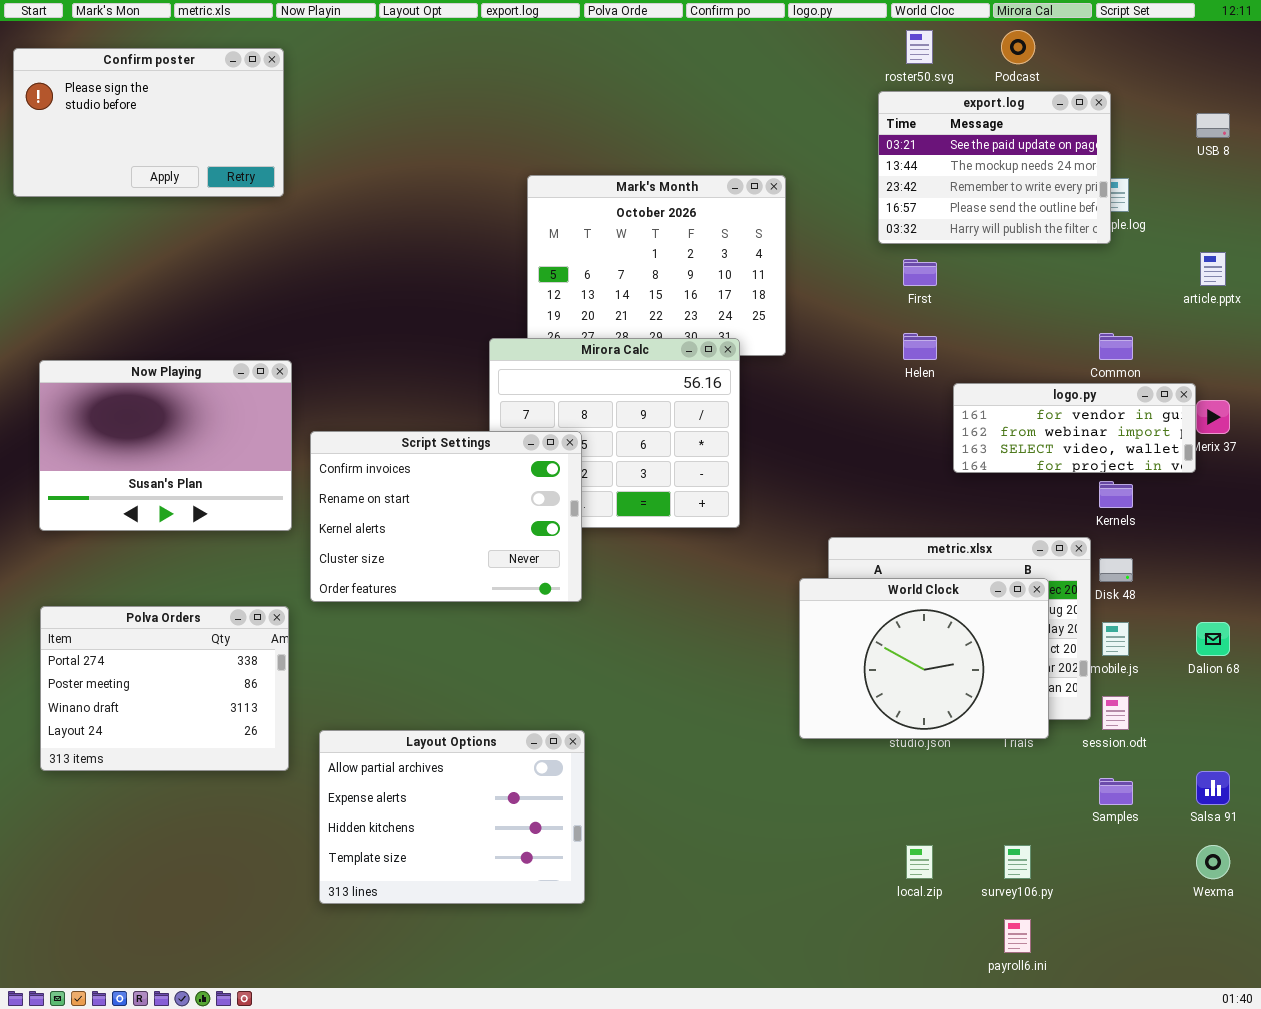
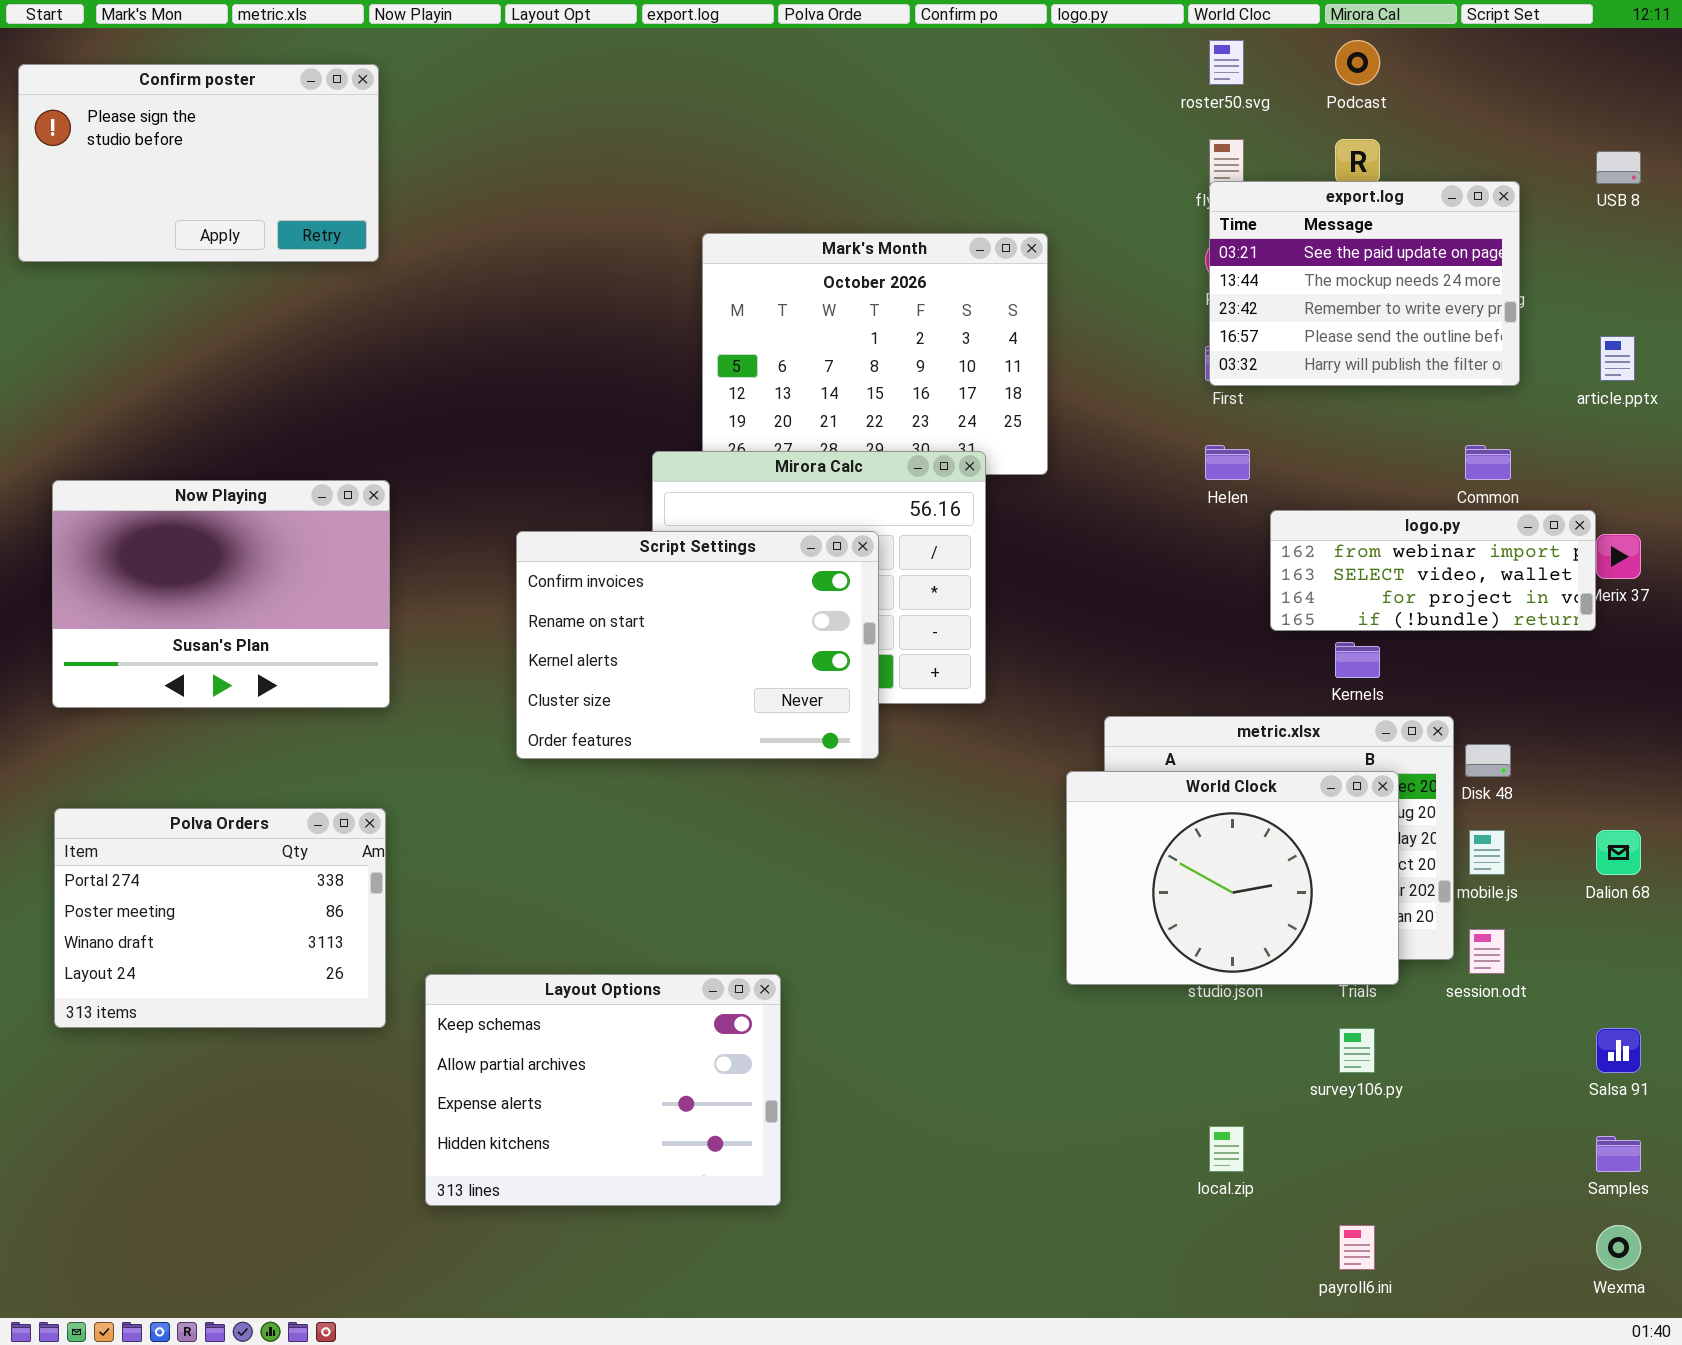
export.log: [878,91,1111,244] -> [1209,181,1520,386], moved
logo.py: [953,383,1196,473] -> [1270,510,1596,631], scrolled down 1 row
Script Settings: [310,431,582,602] -> [516,531,879,759], moved
Kernels: [1099,481,1133,508] -> [1335,642,1380,678], moved
Layout Options: [319,730,585,904] -> [425,974,781,1206], scrolled up 1 row
Samples: [1099,778,1133,805] -> [1596,1136,1641,1172], moved
survey106.py: [1004,845,1031,879] -> [1339,1028,1375,1073], moved
Wexma: [1196,845,1230,879] -> [1596,1225,1641,1270], moved

